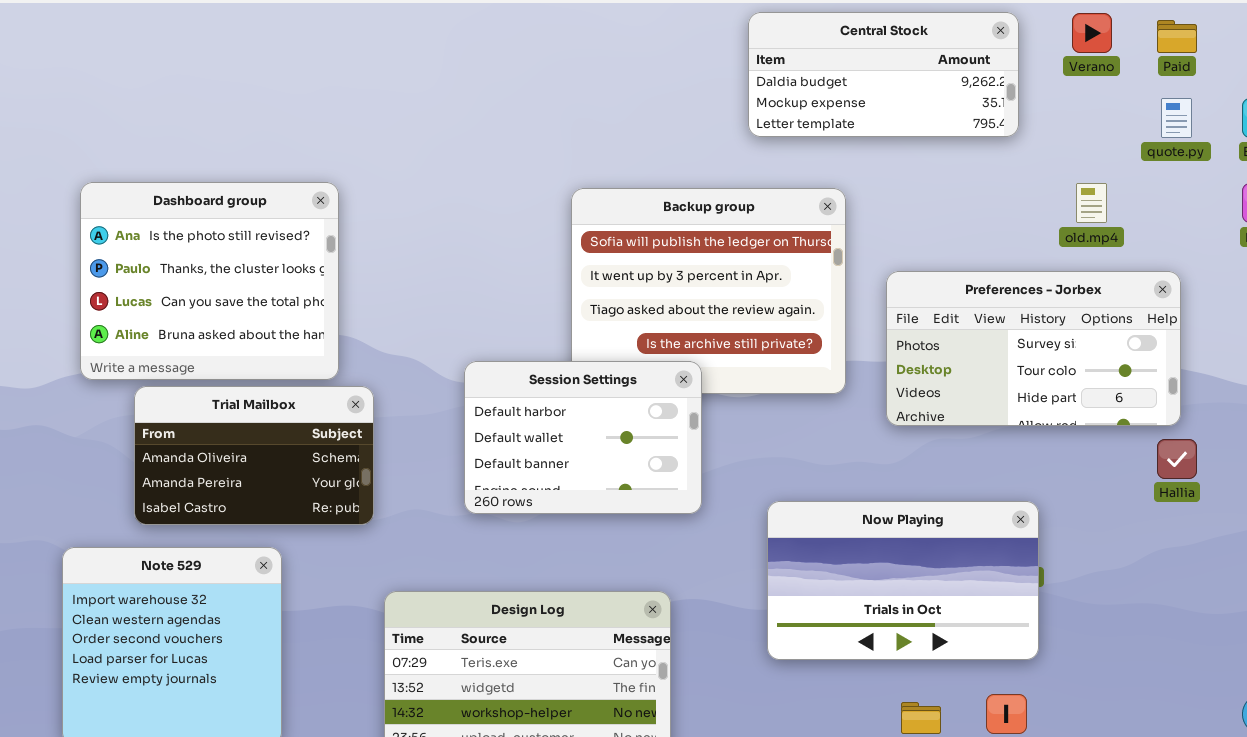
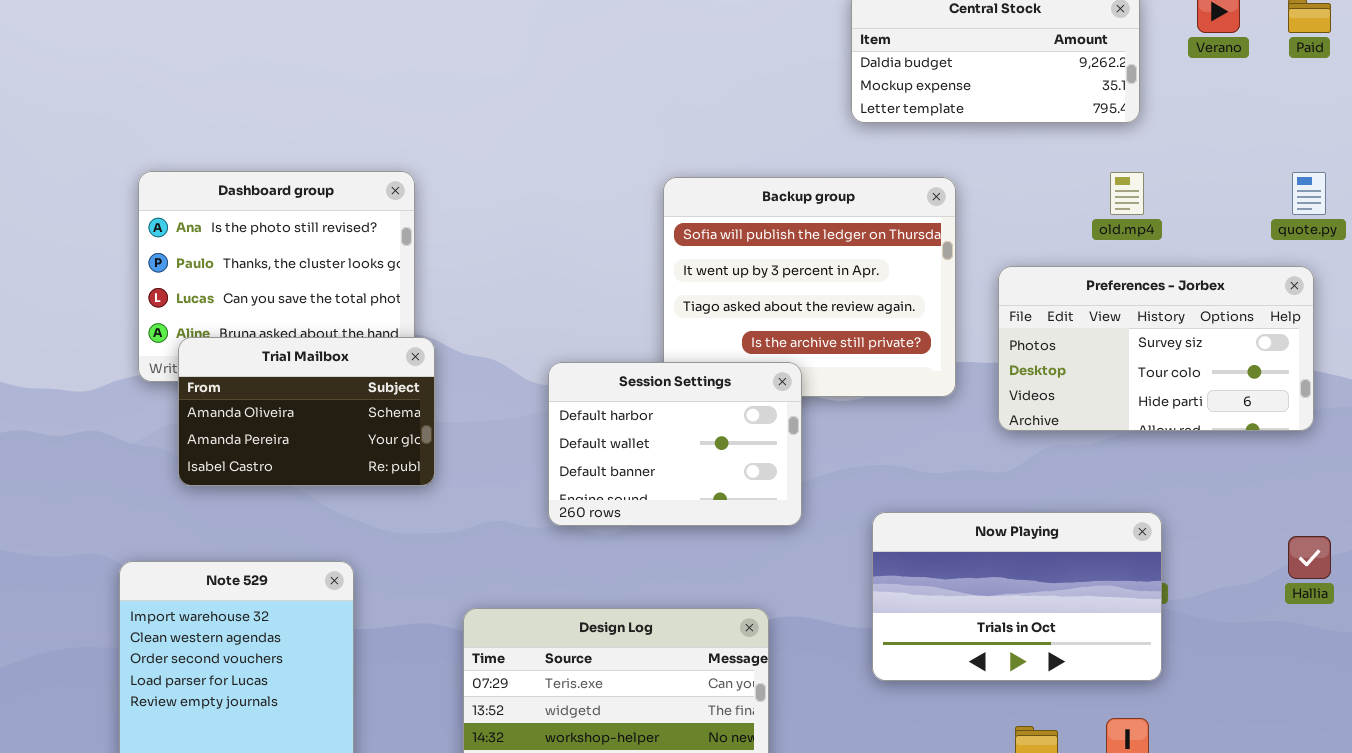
quote.py: [1161,98,1192,138] -> [1292,172,1326,215], moved
old.mp4: [1076,183,1107,223] -> [1110,172,1144,215], moved
Trial Mailbox: [134,386,374,525] -> [178,337,435,486], moved
Hallia: [1157,439,1197,479] -> [1288,536,1331,579], moved

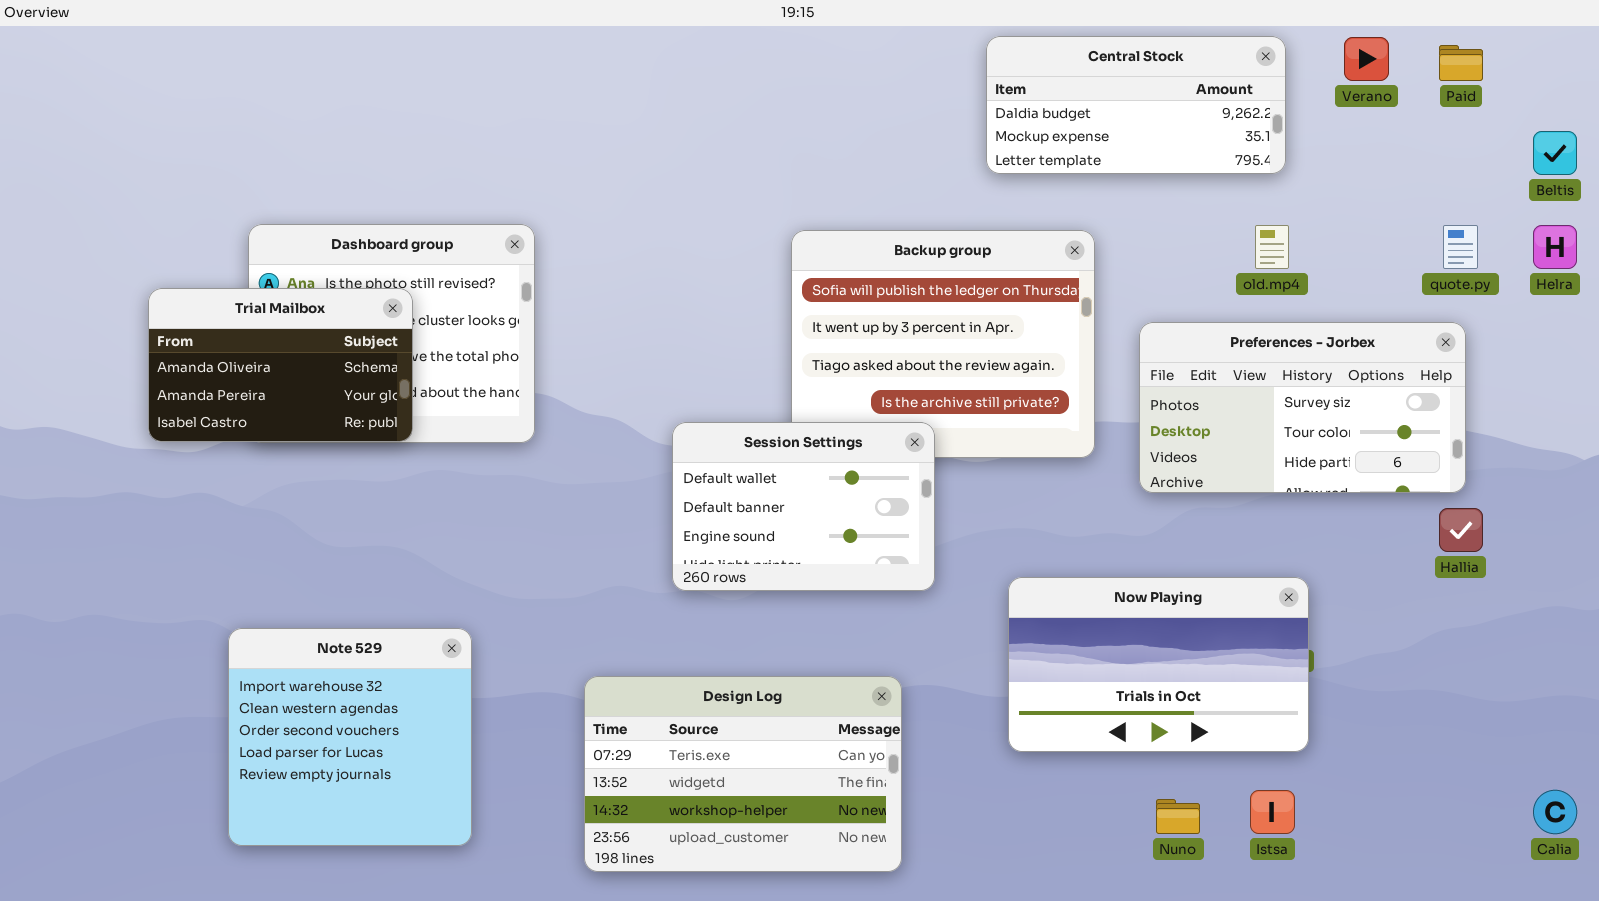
Trial Mailbox: [178,337,435,486] -> [148,288,413,442], moved
Session Settings: [548,362,802,526] -> [672,422,935,591], scrolled down 1 row
Hallia: [1288,536,1331,579] -> [1439,508,1483,552], moved

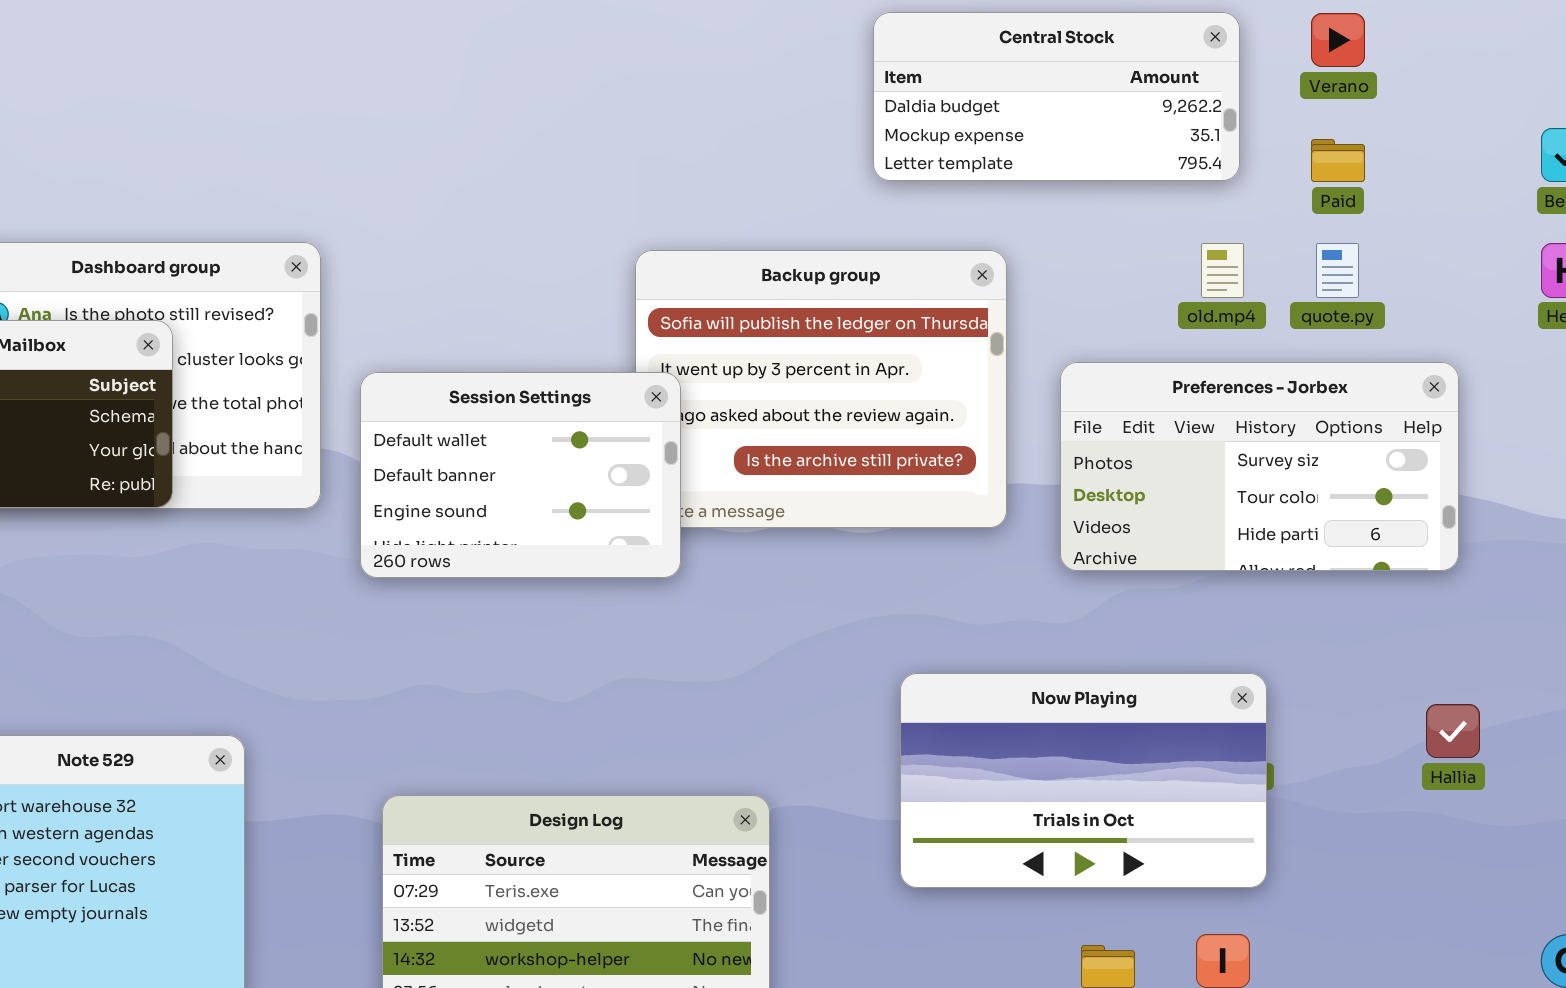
Paid: [1439,45,1483,81] -> [1311,139,1365,182], moved
quote.py: [1443,225,1478,269] -> [1316,243,1359,298], moved
Session Settings: [672,422,935,591] -> [360,372,681,578], moved
Hallia: [1439,508,1483,552] -> [1426,704,1480,758], moved

